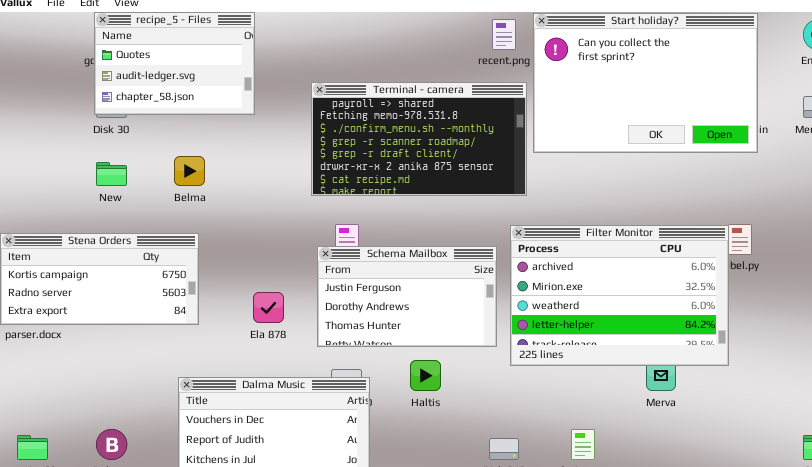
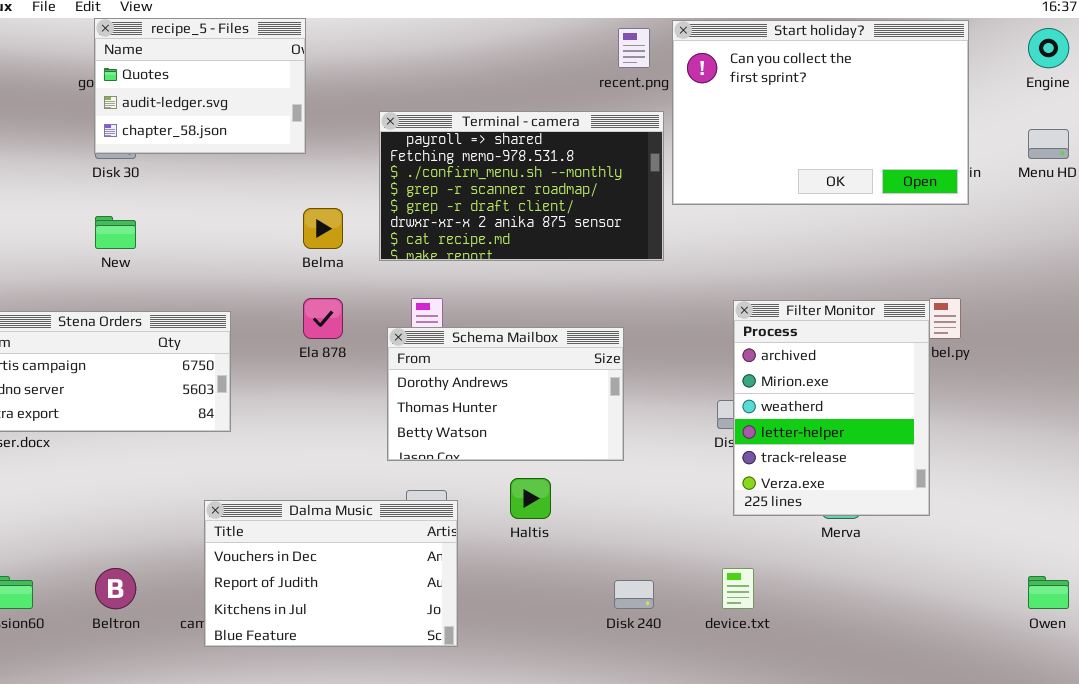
Belma: [174,156,205,186] -> [303,208,343,249], moved
Filter Monitor: [510,225,729,366] -> [733,300,930,516], resized
Schema Mailbox: [317,246,497,347] -> [387,327,624,461], scrolled down 1 row
Ela 878: [253,292,284,323] -> [303,298,343,339], moved

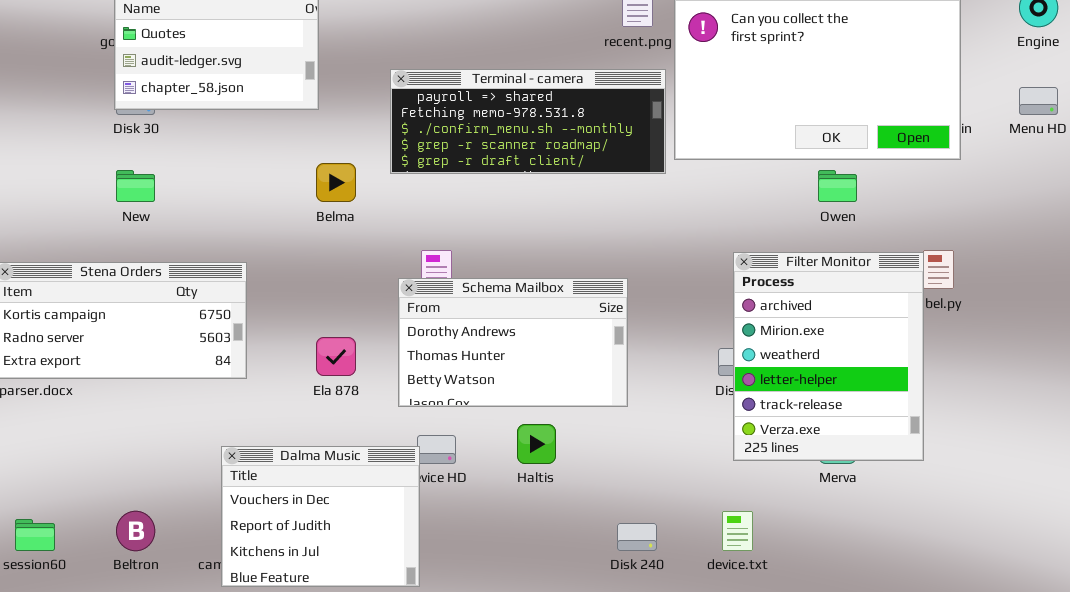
Terminal - camera: [379,111,664,261] -> [390,69,666,174], resized
Ela 878: [303,298,343,339] -> [316,337,356,376], moved
Dalma Music: [204,500,458,647] -> [221,446,420,587], resized
Owen: [1028,576,1069,609] -> [818,170,857,202], moved

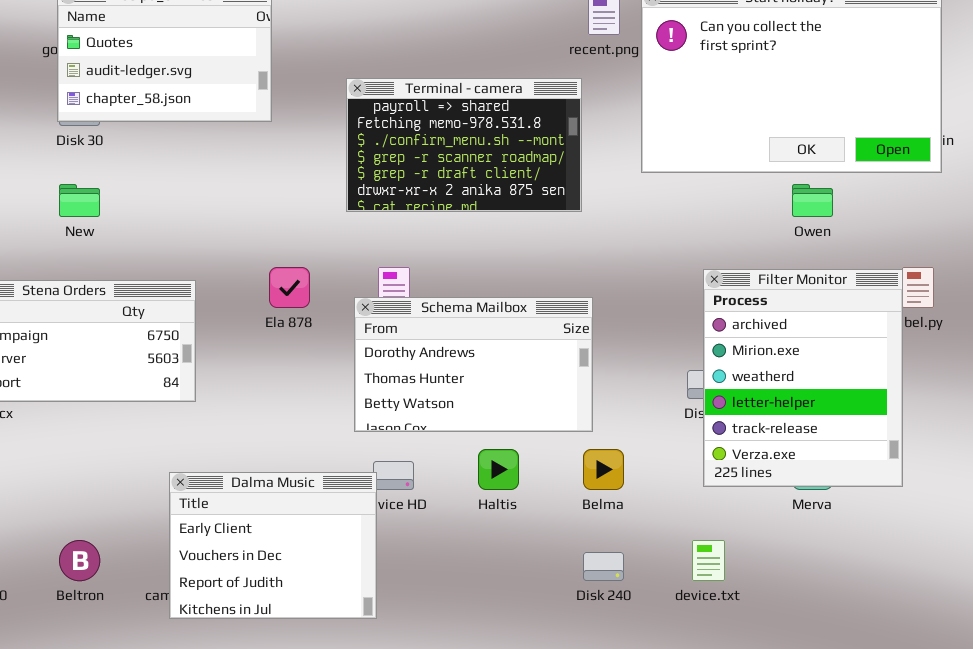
Terminal - camera: [390,69,666,174] -> [346,78,582,212], resized
Belma: [316,163,356,202] -> [583,449,624,490], moved
Ela 878: [316,337,356,376] -> [269,267,310,308], moved
Dalma Music: [221,446,420,587] -> [169,472,377,619], scrolled up 1 row

